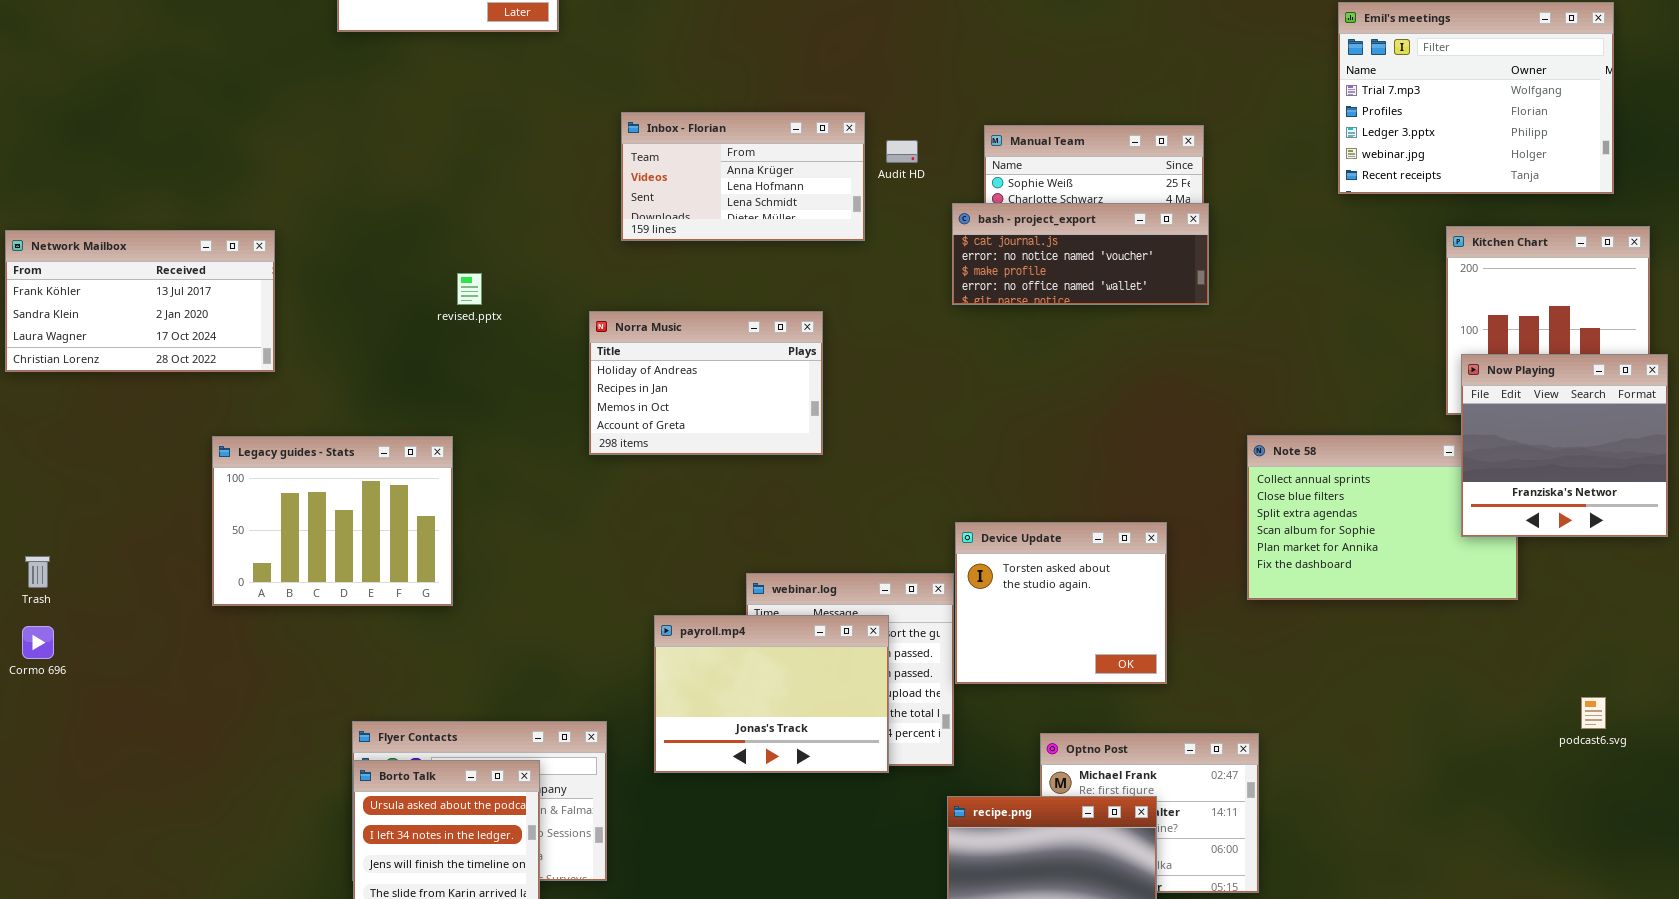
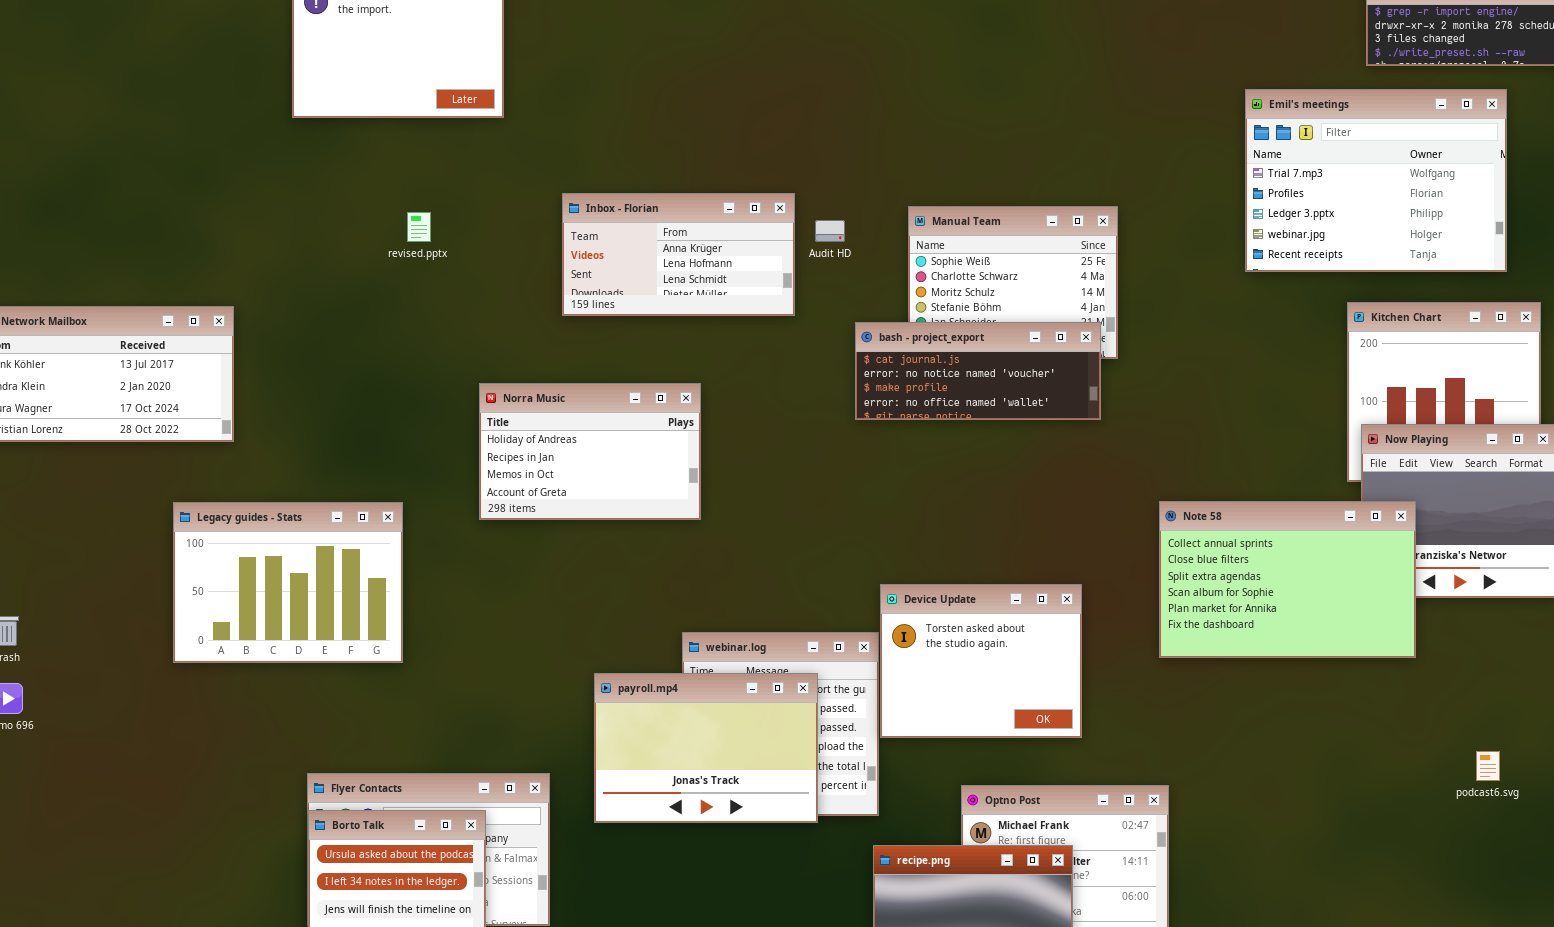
bash - project_export: [952,203,1209,305] -> [855,322,1101,420], moved
revised.pptx: [457,273,482,305] -> [407,212,431,242], moved
Norra Music: [589,311,823,455] -> [479,383,701,520], moved
Note 58: [1247,435,1518,600] -> [1159,501,1416,658], raised

